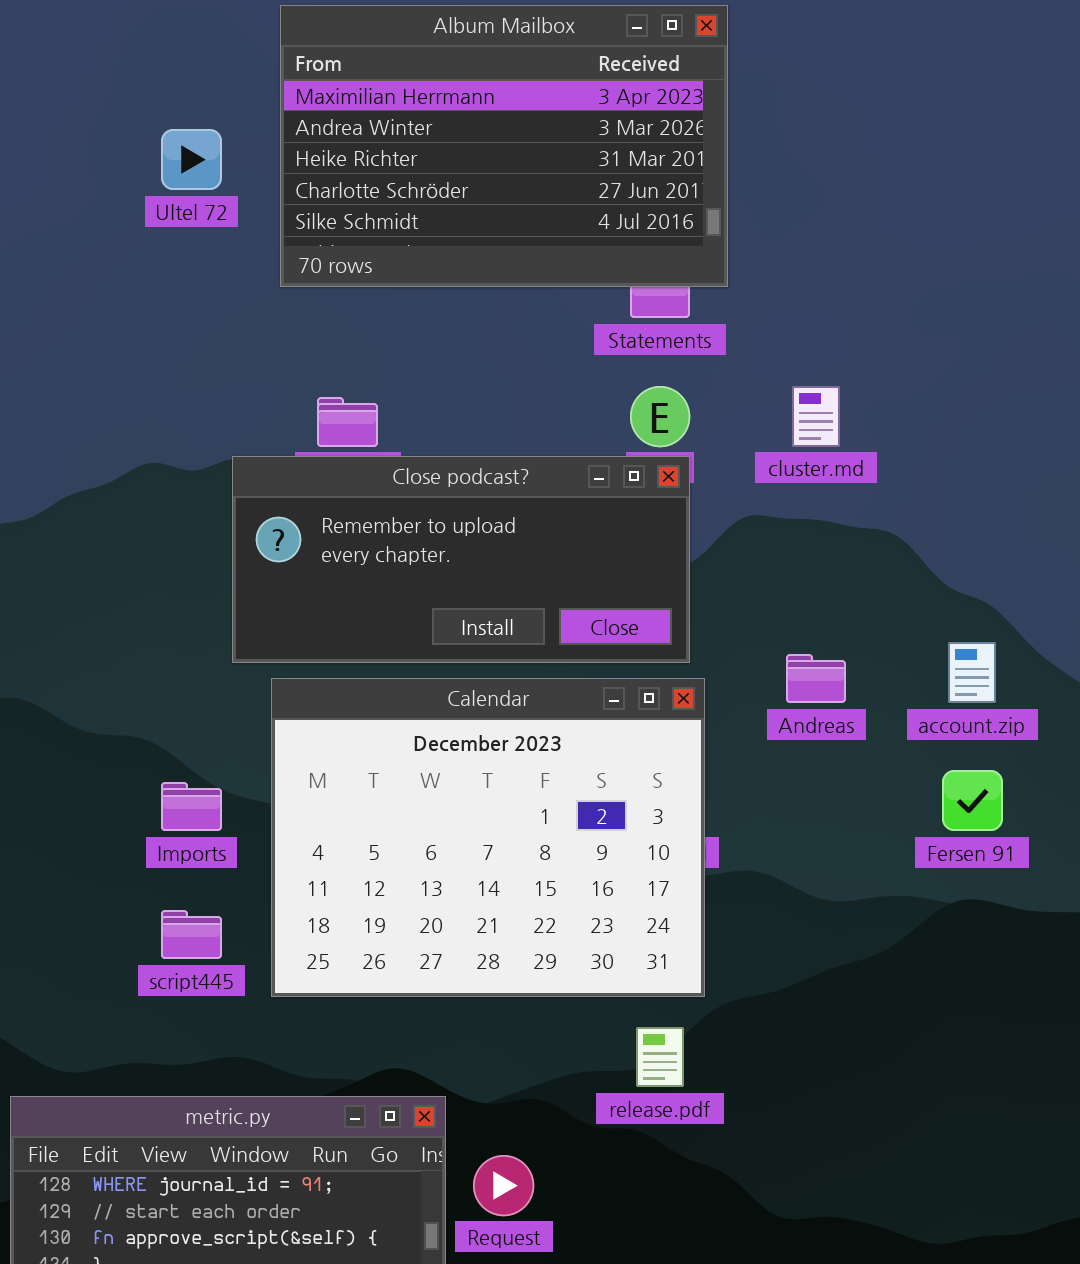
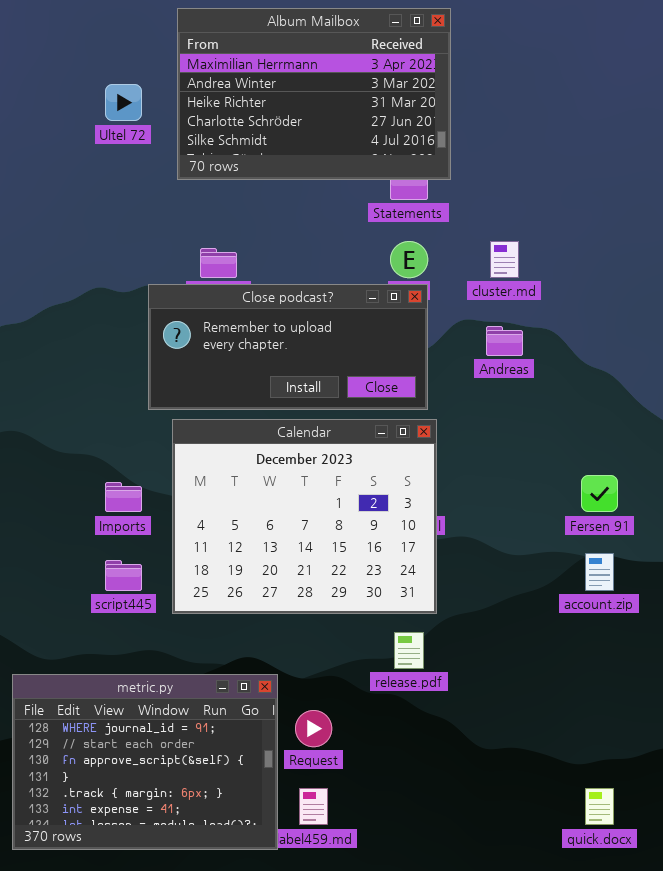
account.zip: [948,642,996,703] -> [585,553,614,591], moved
Andreas: [786,654,846,703] -> [486,326,523,356], moved

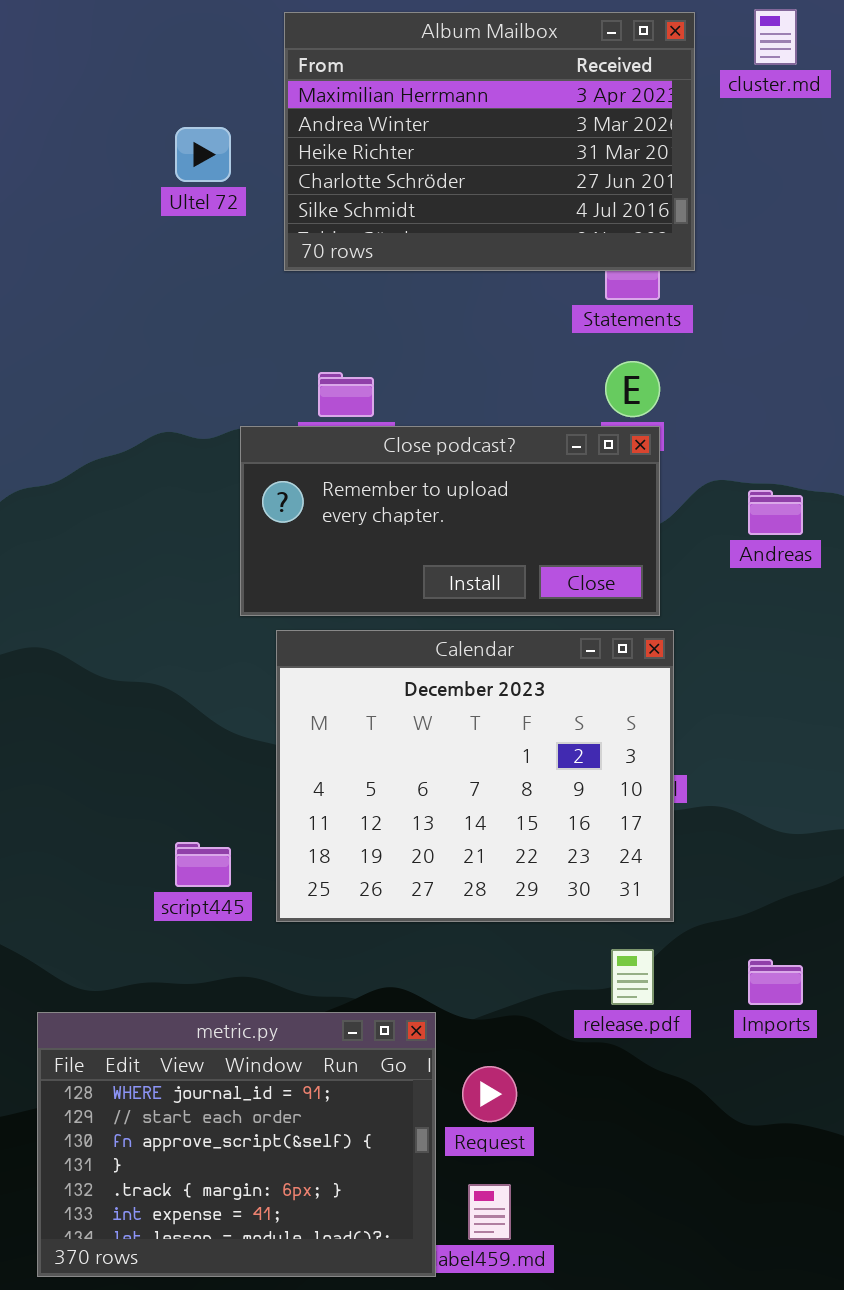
cluster.md: [490,241,519,278] -> [754,9,797,65], moved
Imports: [105,482,142,512] -> [748,959,803,1005], moved

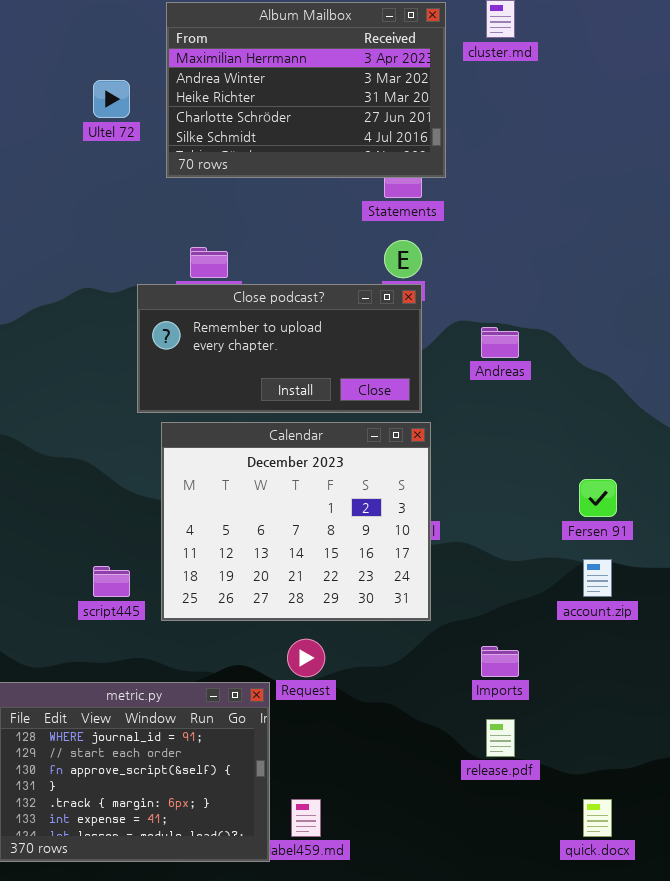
release.pdf: [611,949,654,1005] -> [486,719,515,757], moved
Request: [462,1066,517,1122] -> [287,639,325,677], moved

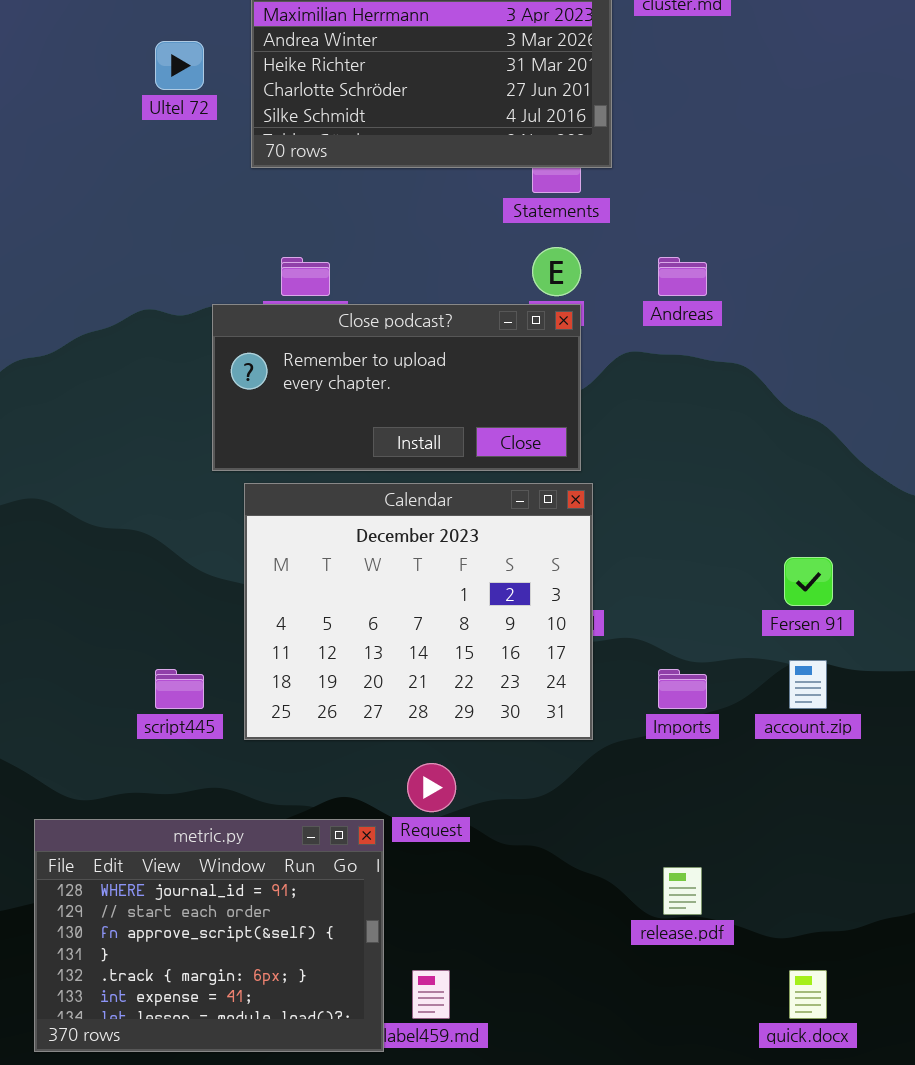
Andreas: [481,327,519,358] -> [658,257,707,296], moved
Imports: [481,646,519,677] -> [658,669,707,709], moved

